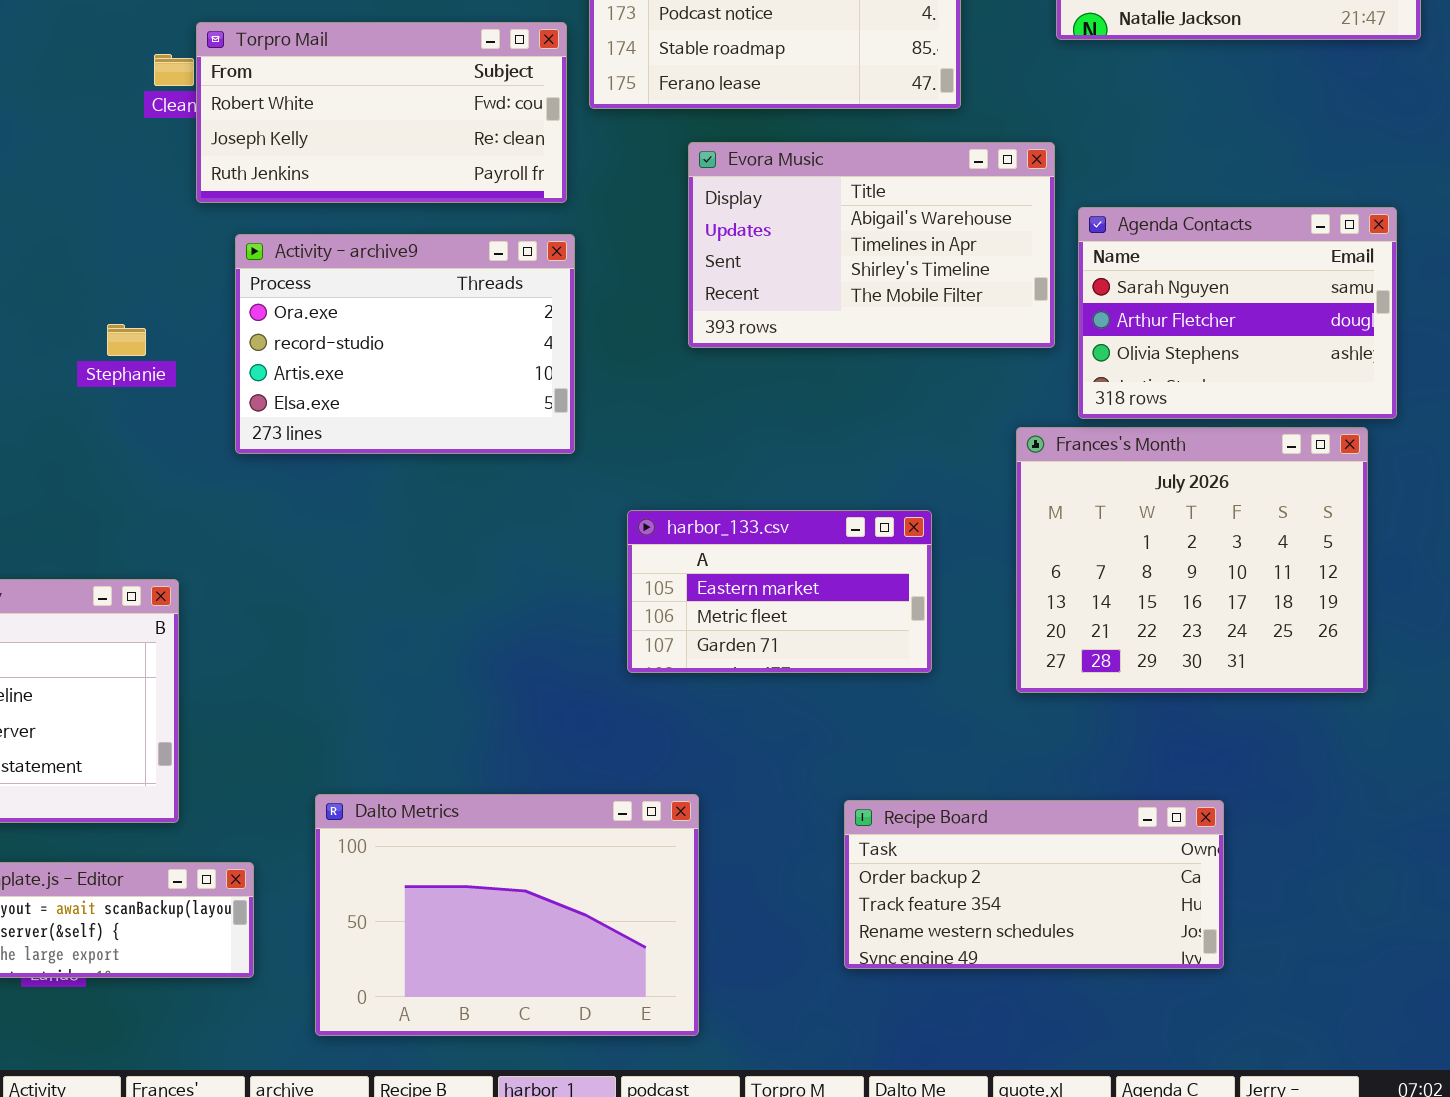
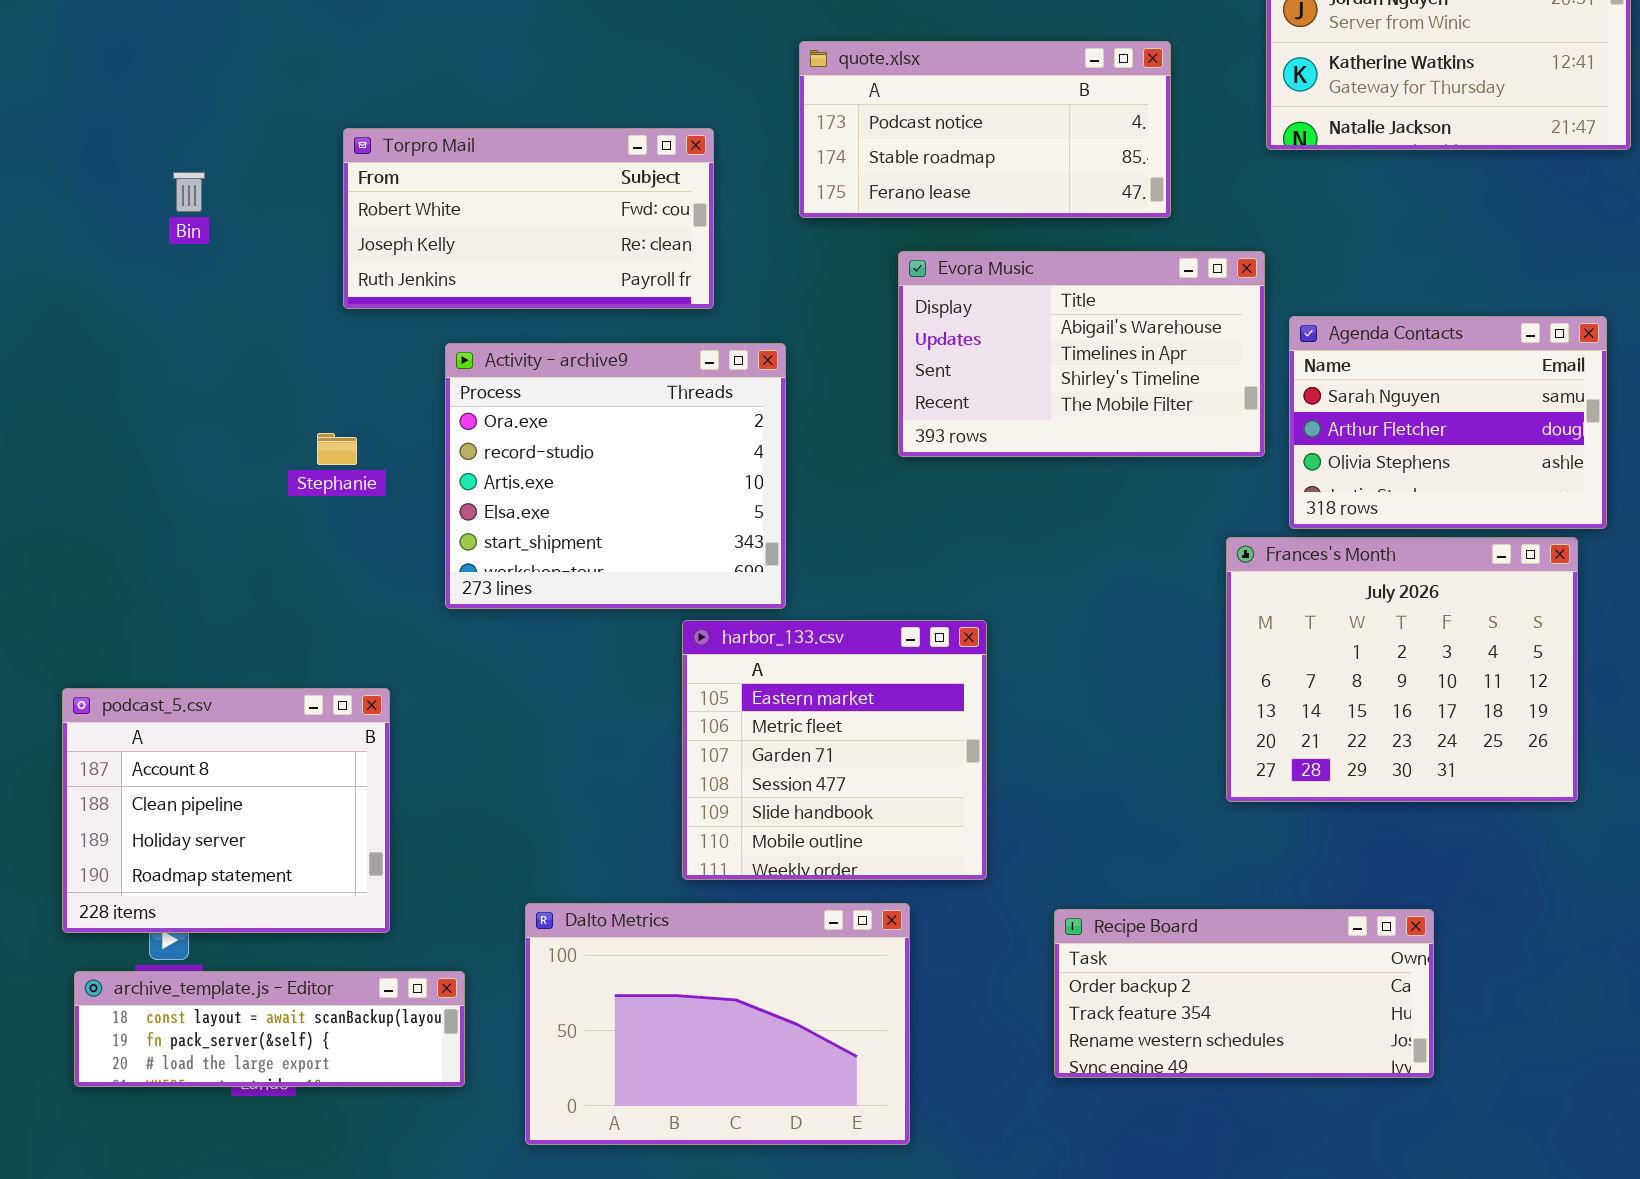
Torpro Mail: [196,22,567,203] -> [343,128,714,309], moved
Activity - archive9: [235,234,575,454] -> [445,343,786,609], resized
harbor_133.csv: [627,510,932,673] -> [682,620,987,880], moved, resized

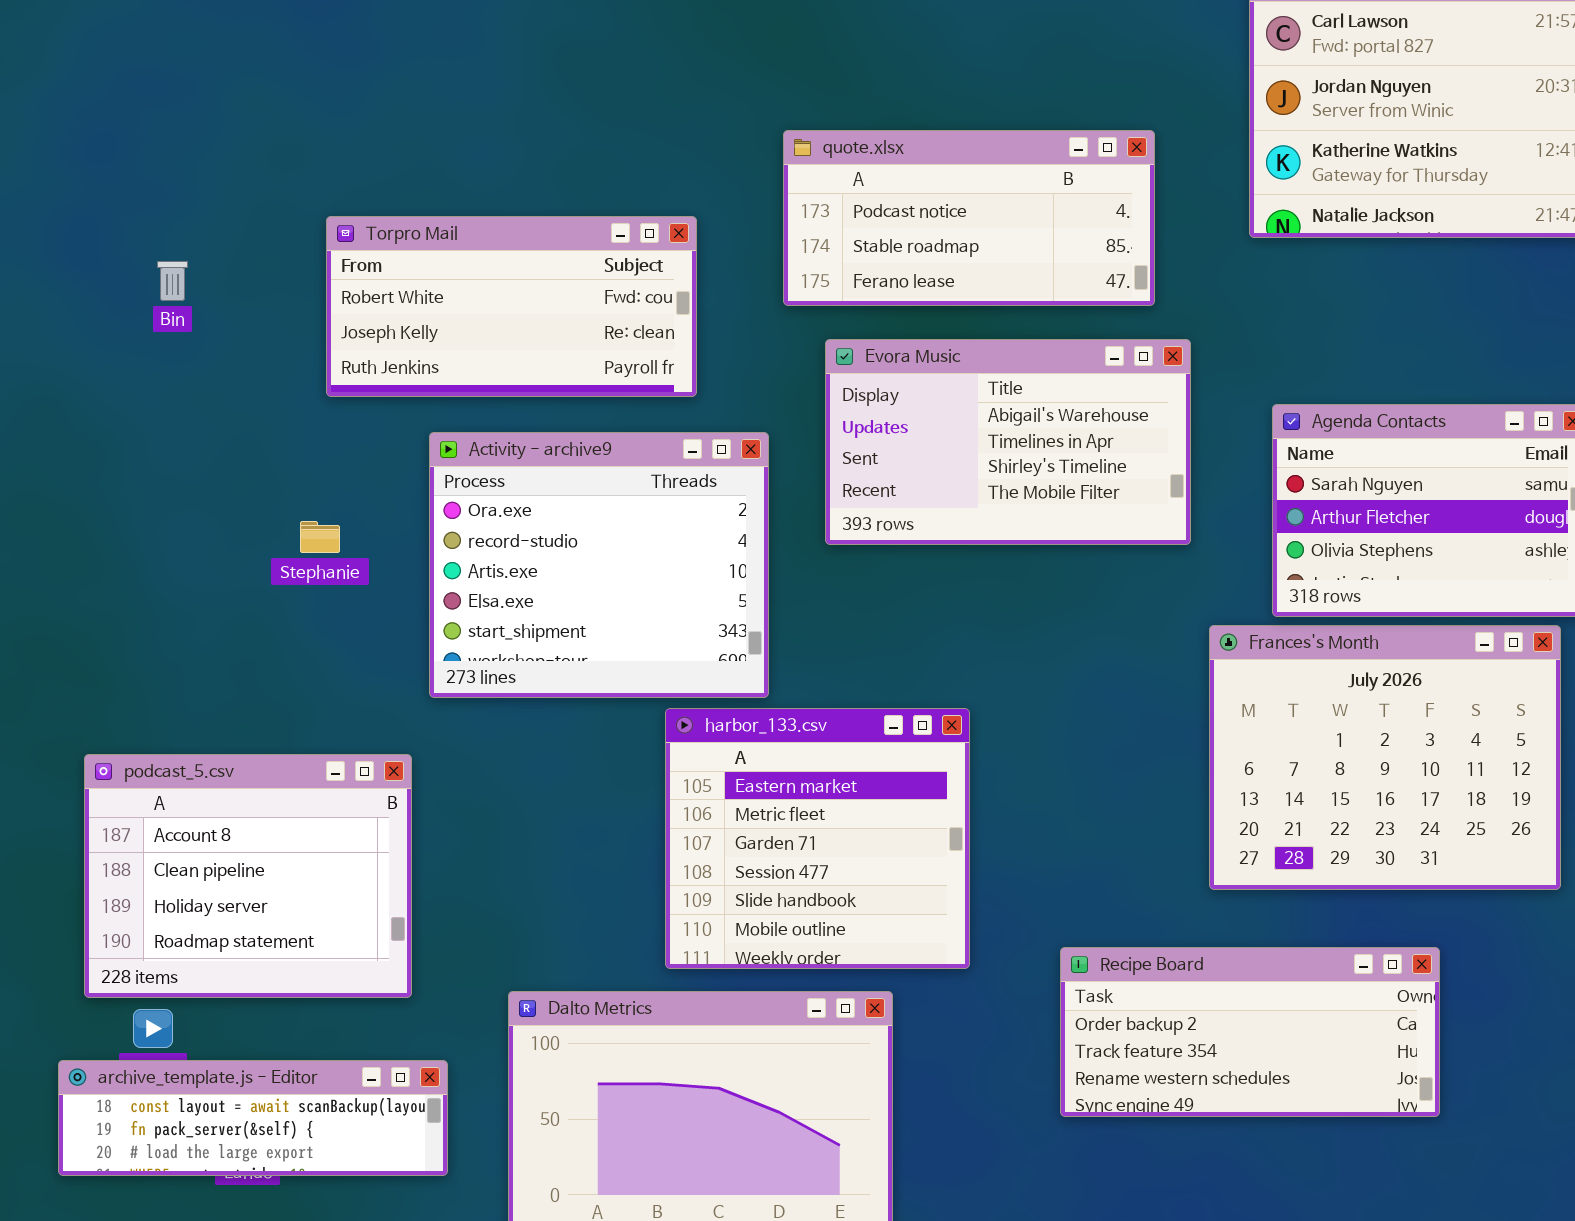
Evora Music: [898,251,1265,457] -> [825,339,1191,545], moved
podcast_5.csv: [62,688,390,933] -> [84,754,412,998], moved
Recipe Board: [1054,909,1434,1078] -> [1060,947,1440,1117], moved

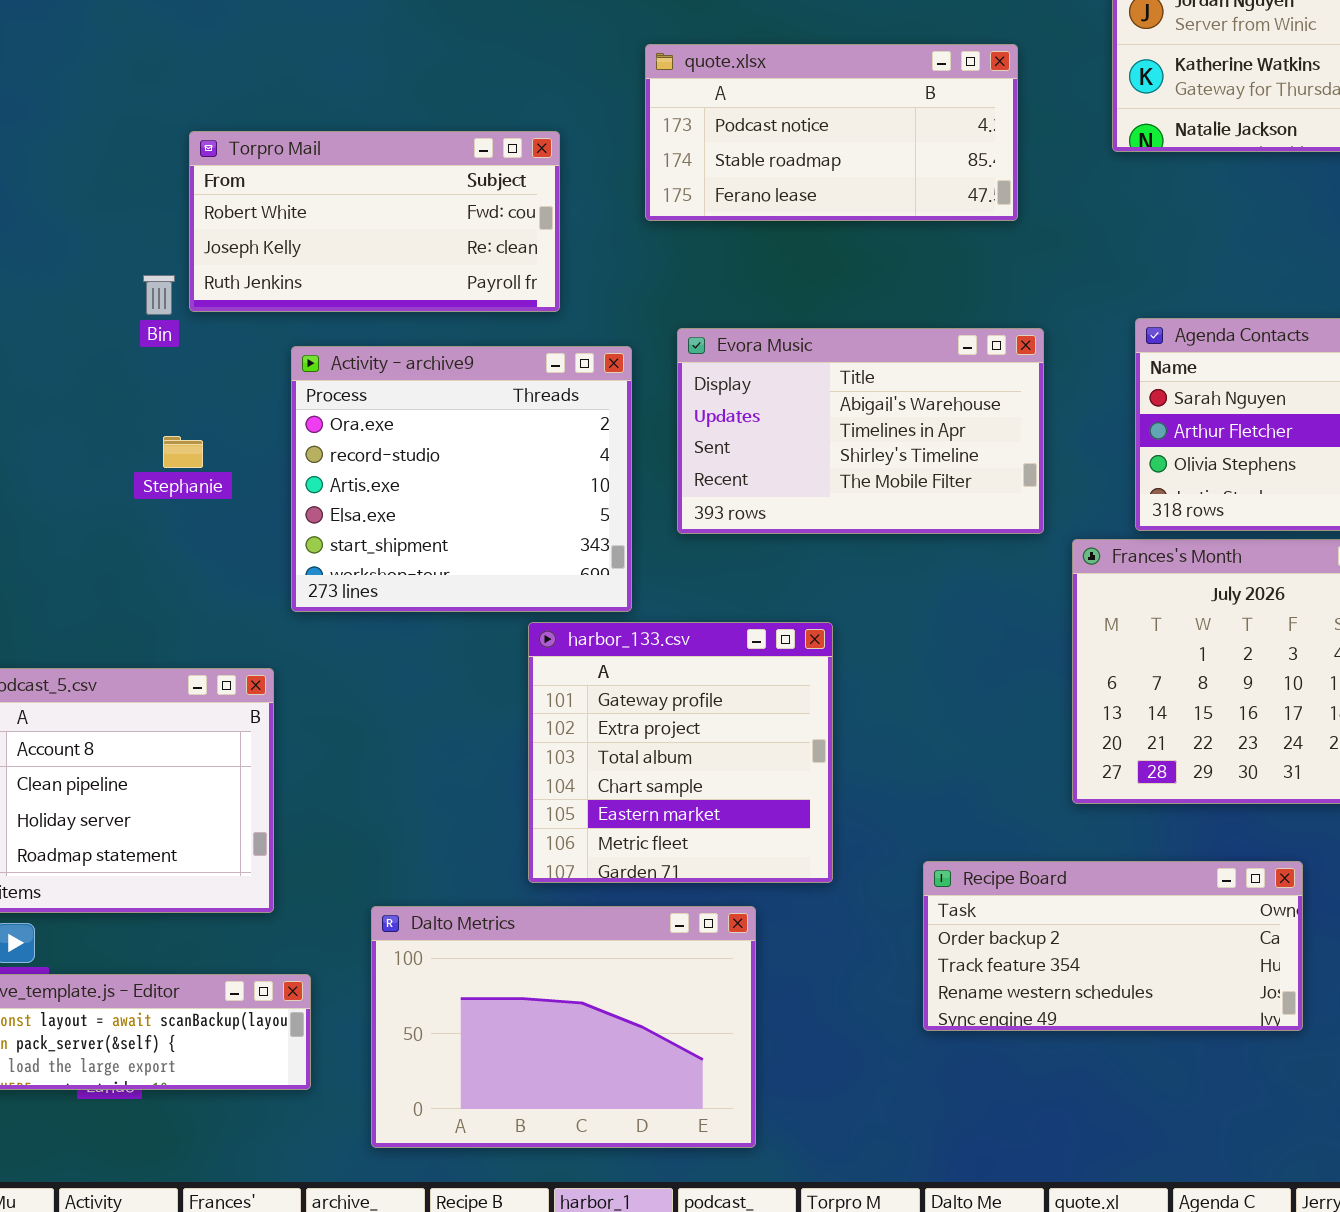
Bin: [157,261,188,301] -> [143,275,175,315], moved
Evora Music: [825,339,1191,545] -> [677,328,1044,534], moved
harbor_133.csv: [665,708,970,969] -> [528,622,833,883], scrolled up 4 rows

